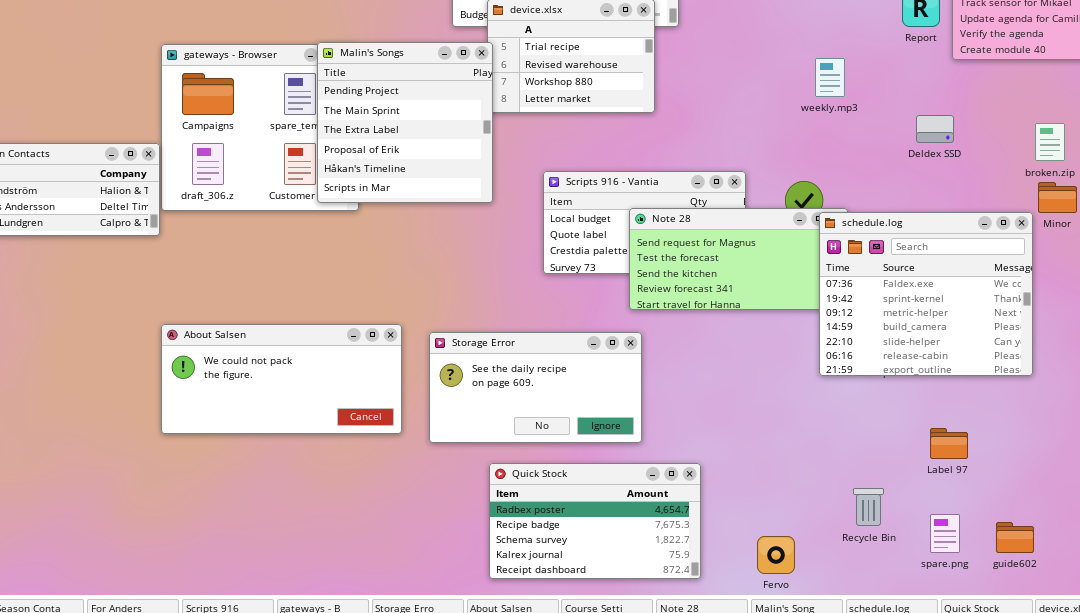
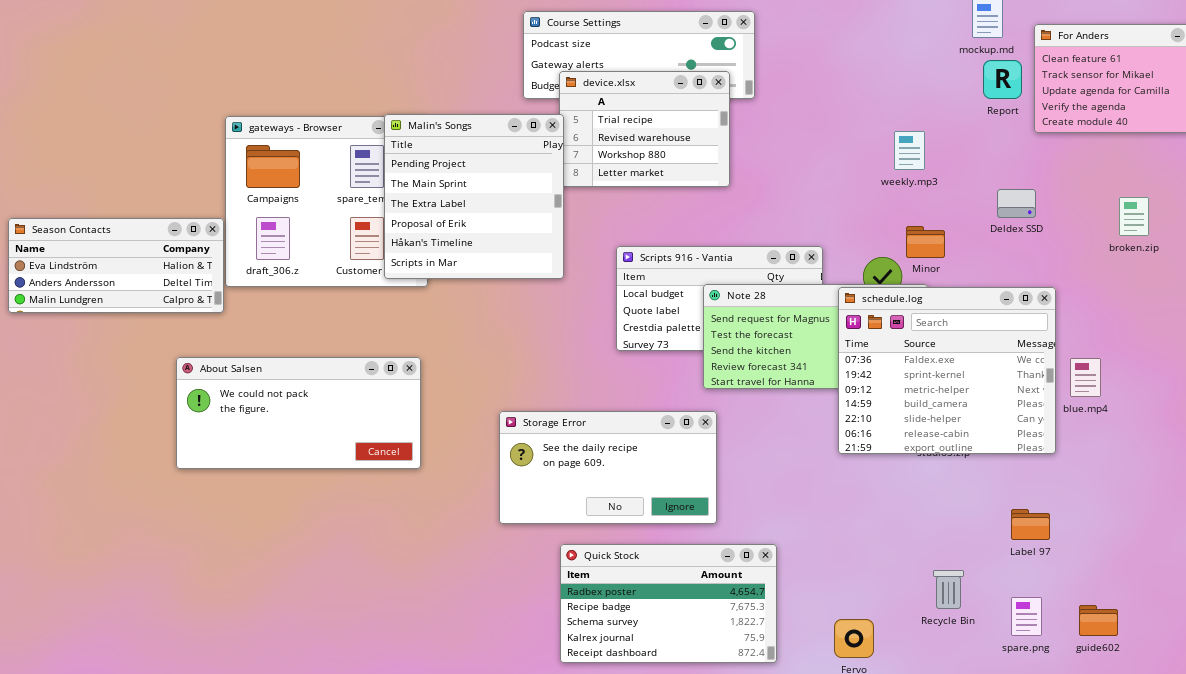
Minor: [1038,182,1077,213] -> [906,226,945,258], moved
schedule.log: [819,212,1033,376] -> [838,287,1056,454], moved
About Salsen: [161,324,402,434] -> [176,357,421,469], moved

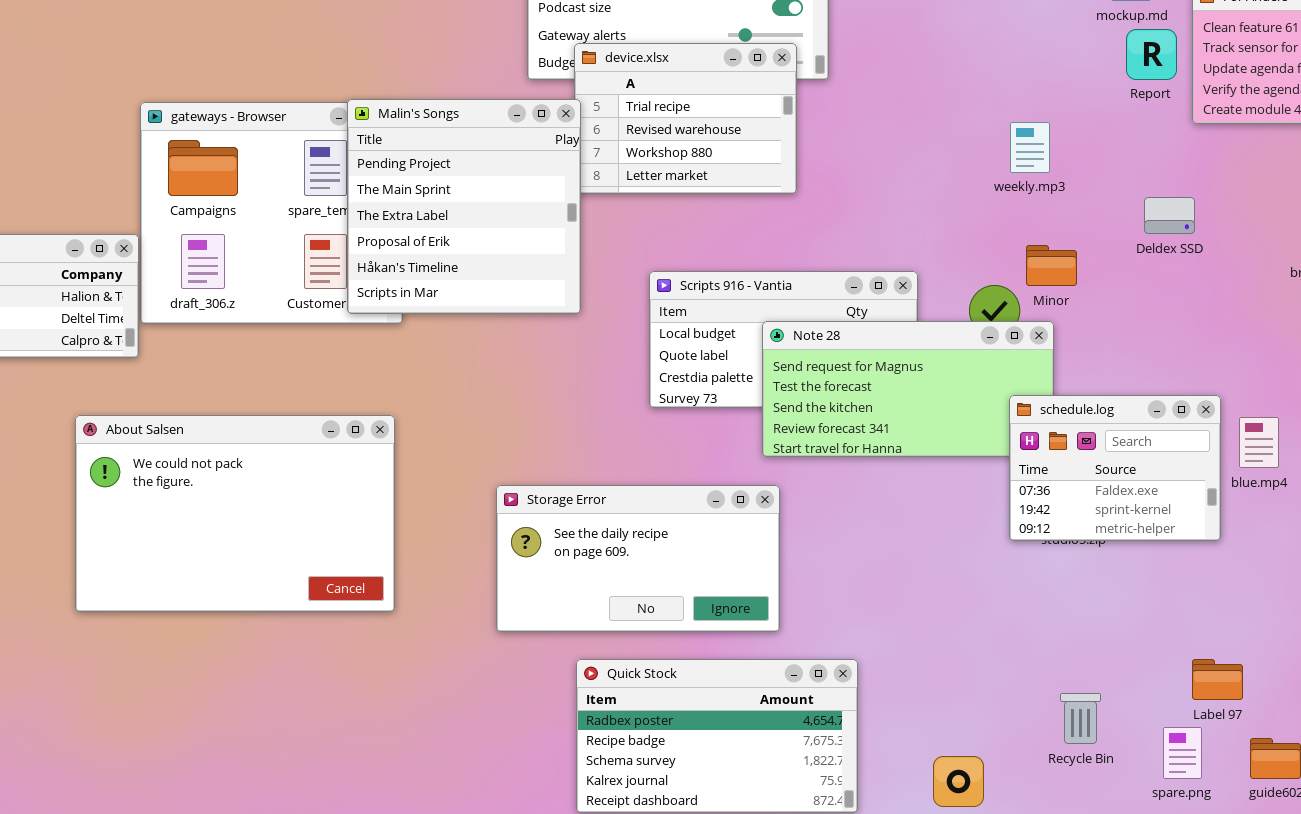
schedule.log: [838,287,1056,454] -> [1009,395,1221,541], resized
About Salsen: [176,357,421,469] -> [75,415,395,612], resized
Label 97: [1011,509,1050,540] -> [1192,659,1243,700], moved

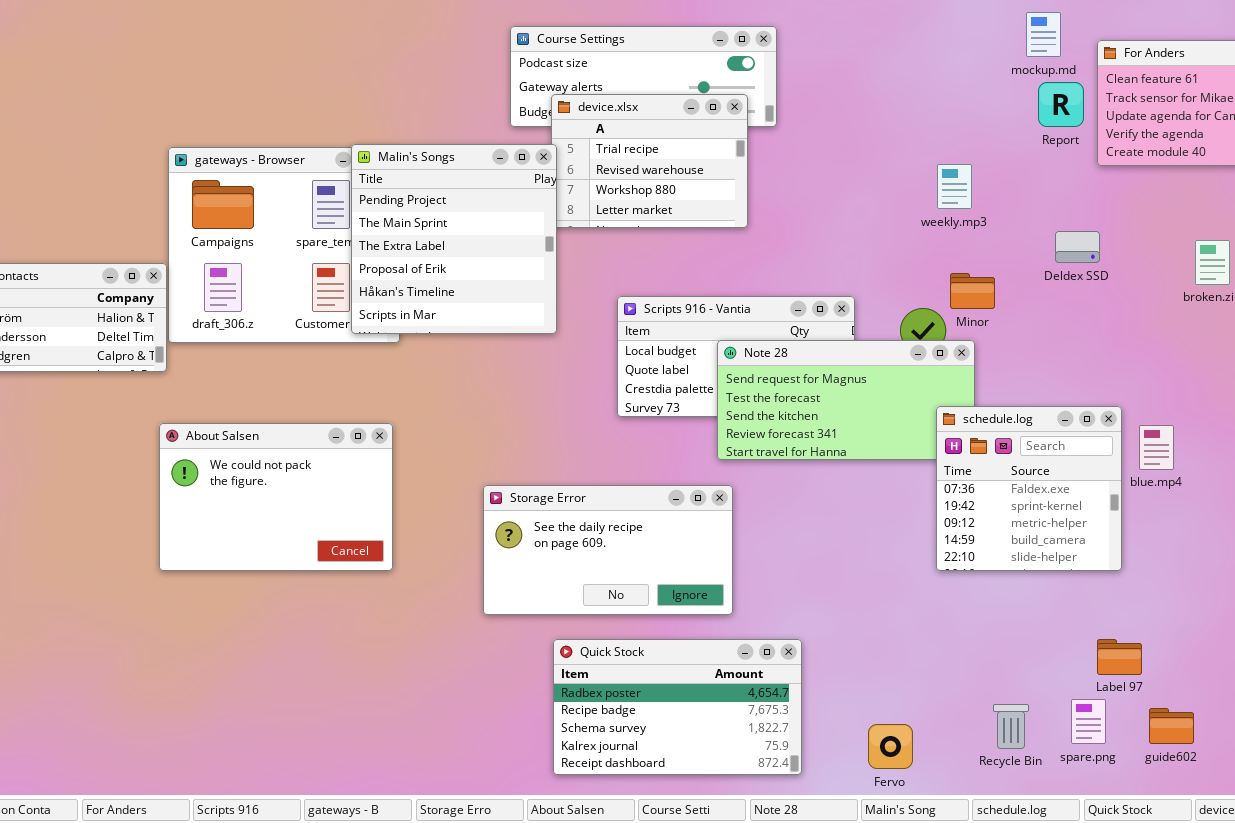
schedule.log: [1009,395,1221,541] -> [936,406,1122,571], resized
About Salsen: [75,415,395,612] -> [159,423,393,571], resized
Recycle Bin: [1060,693,1101,744] -> [993,704,1029,749], moved

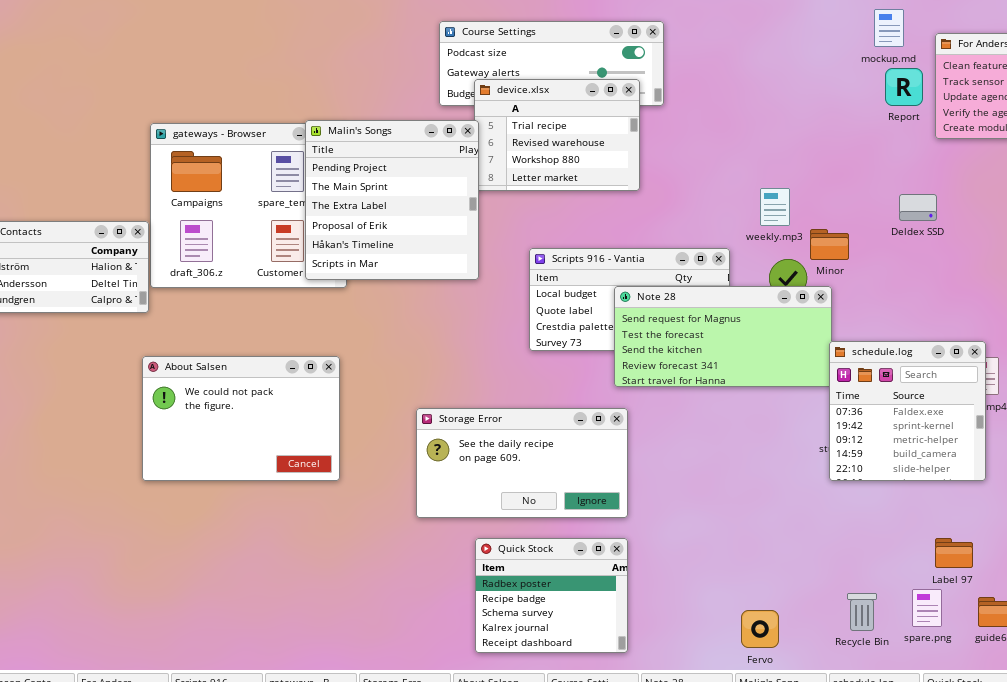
weekly.mp3: [937,164,972,209] -> [760,188,790,226], moved
schedule.log: [936,406,1122,571] -> [829,341,986,481], moved
Quick Stock: [553,639,802,775] -> [475,538,628,653], resized

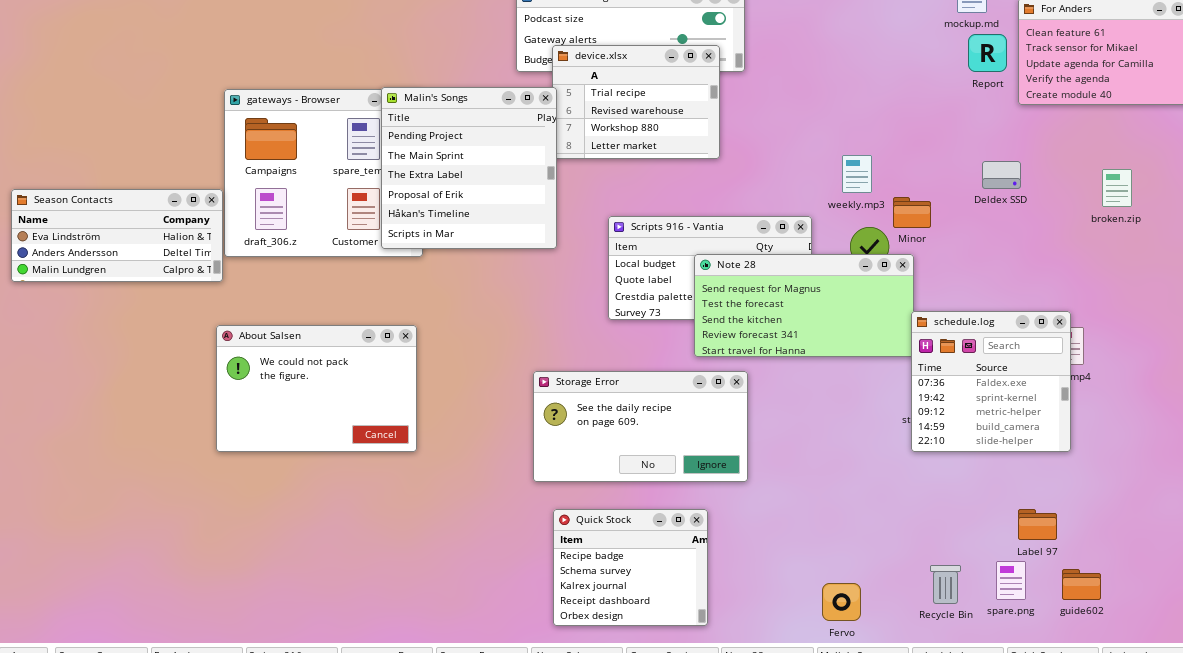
Storage Error: [416,408,628,518] -> [533,371,748,482], moved
Quick Stock: [475,538,628,653] -> [553,509,708,626], scrolled down 1 row

